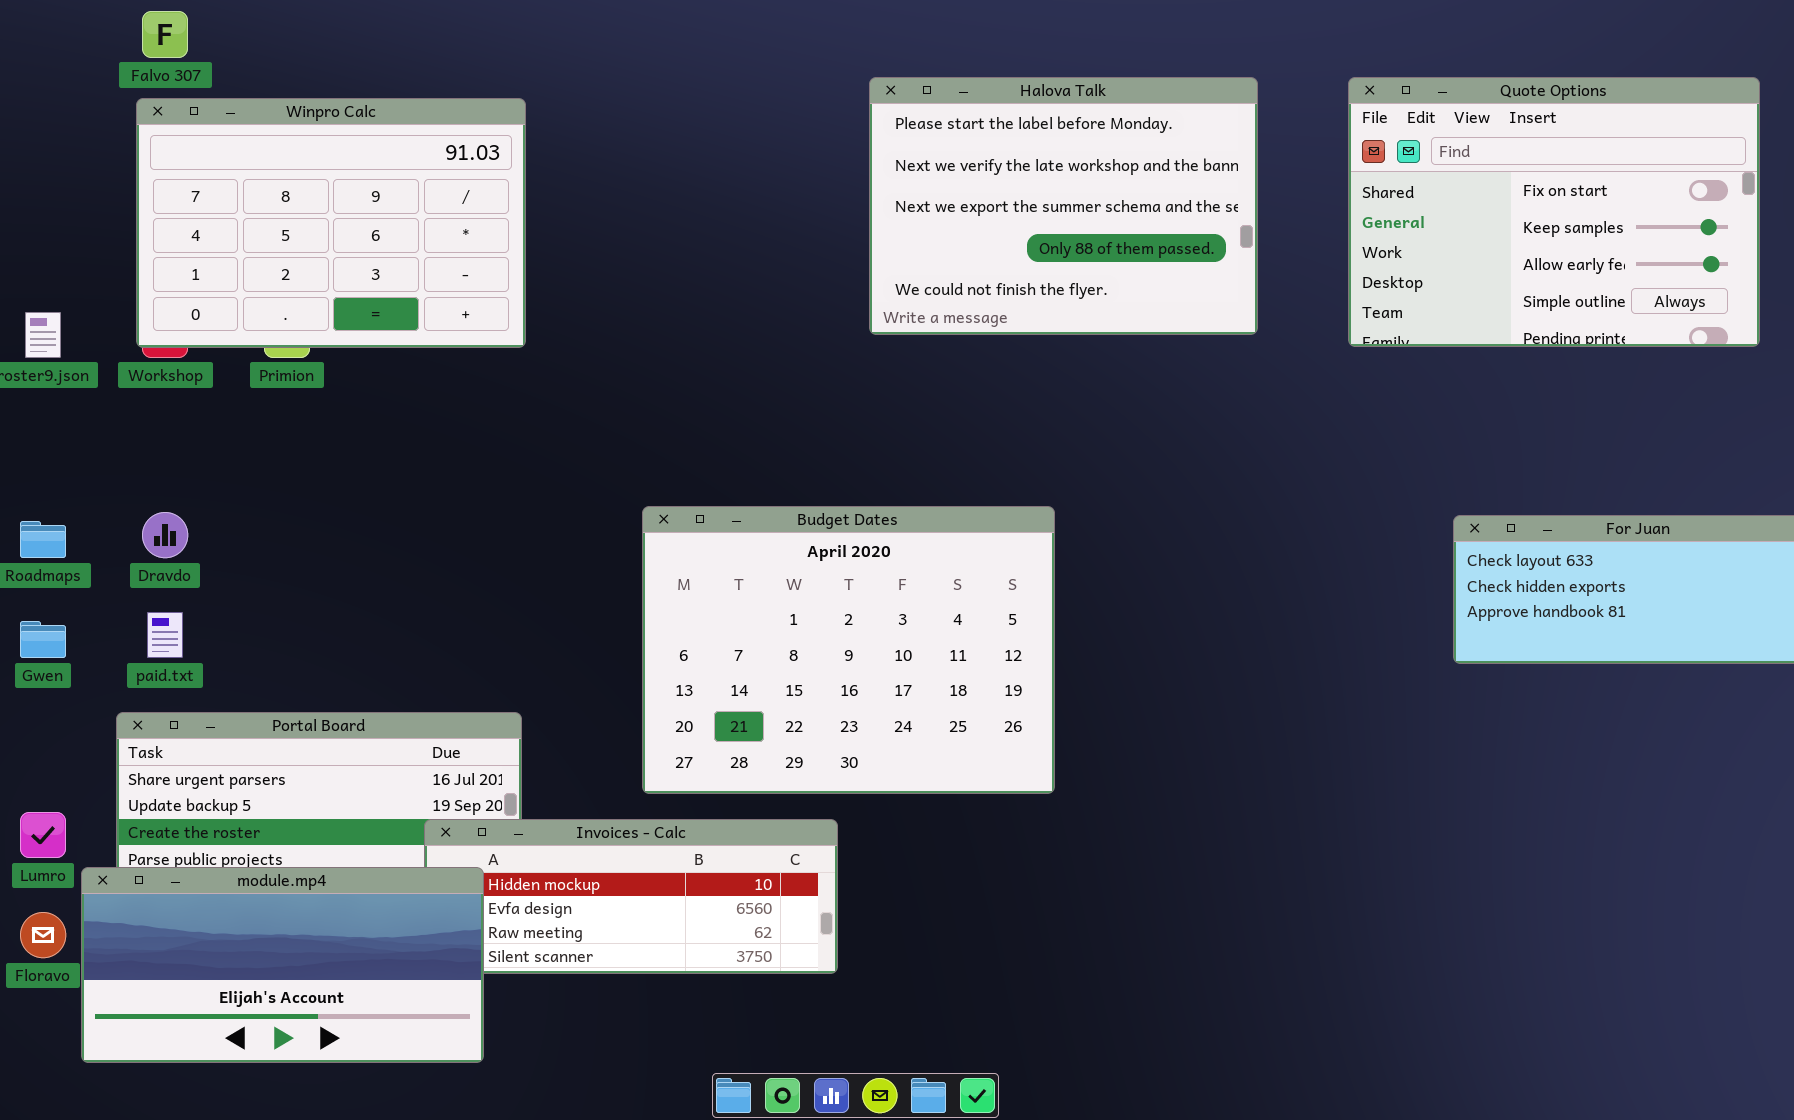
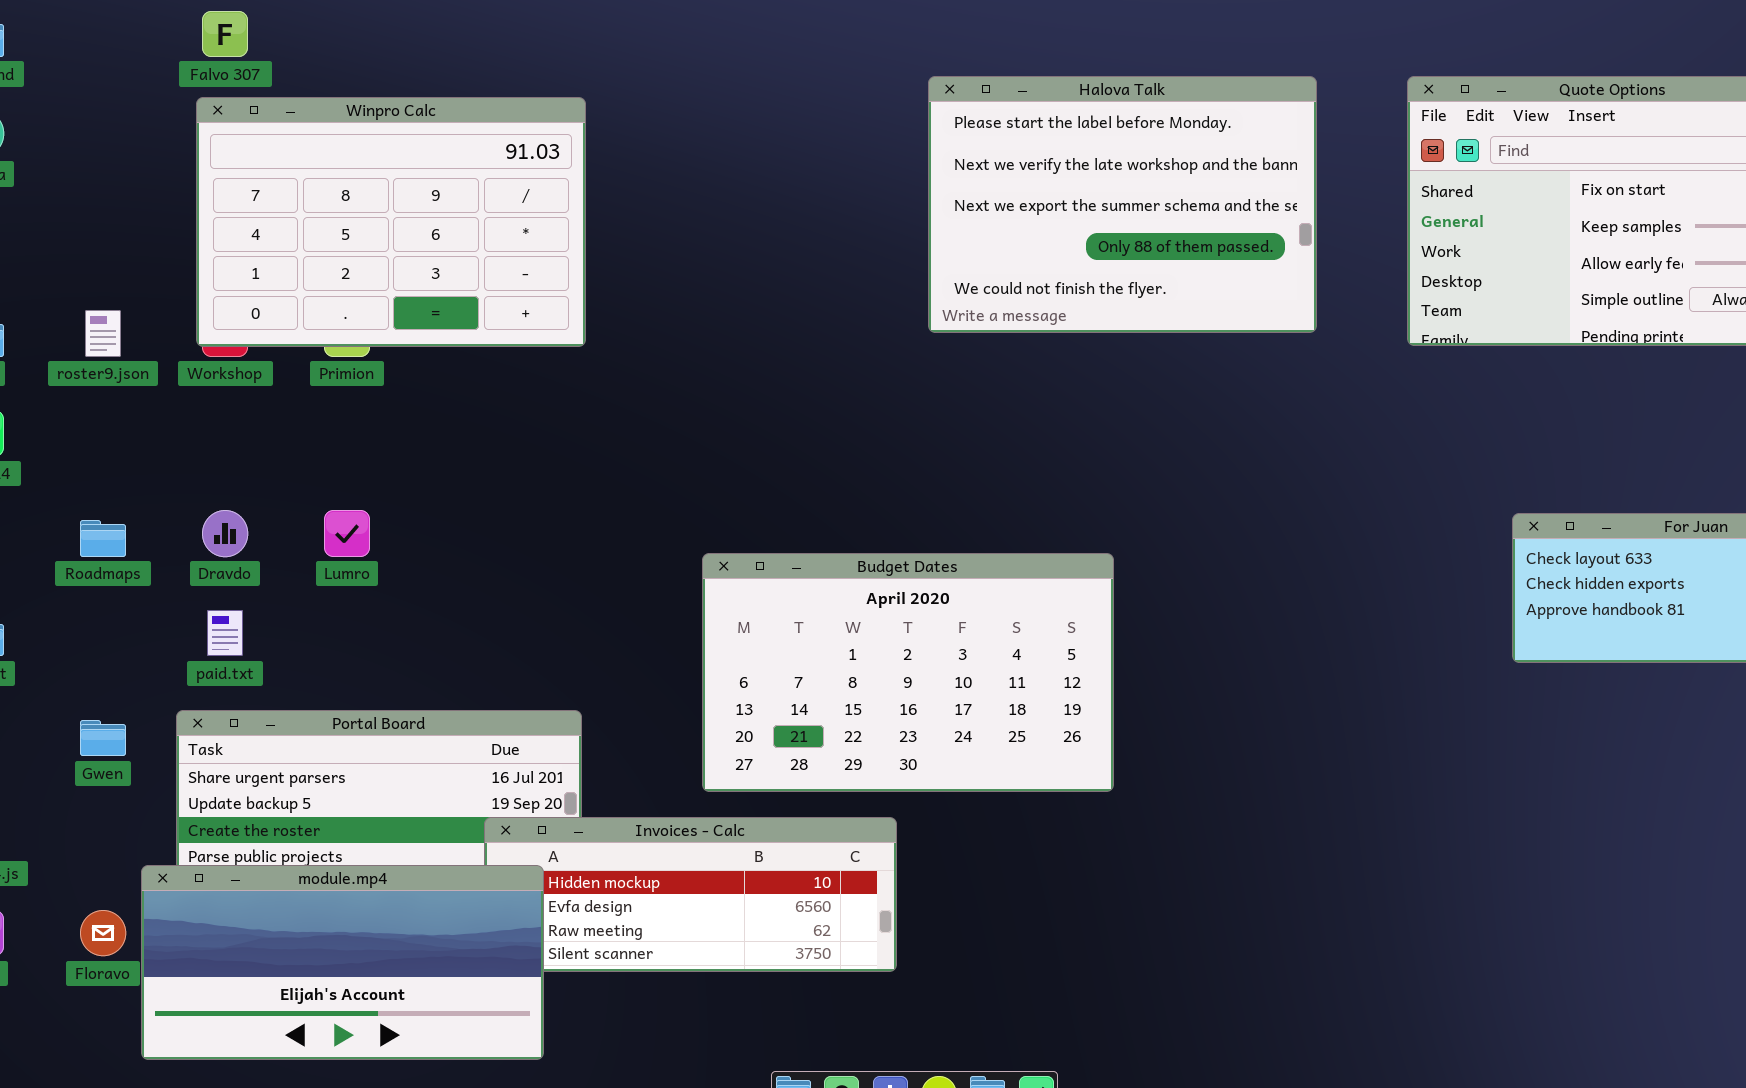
Budget Dates: [642,506,1055,794] -> [702,553,1114,792], resized
Gwen: [20,621,66,658] -> [80,720,126,756], moved
Lumro: [20,812,66,858] -> [324,510,370,557], moved

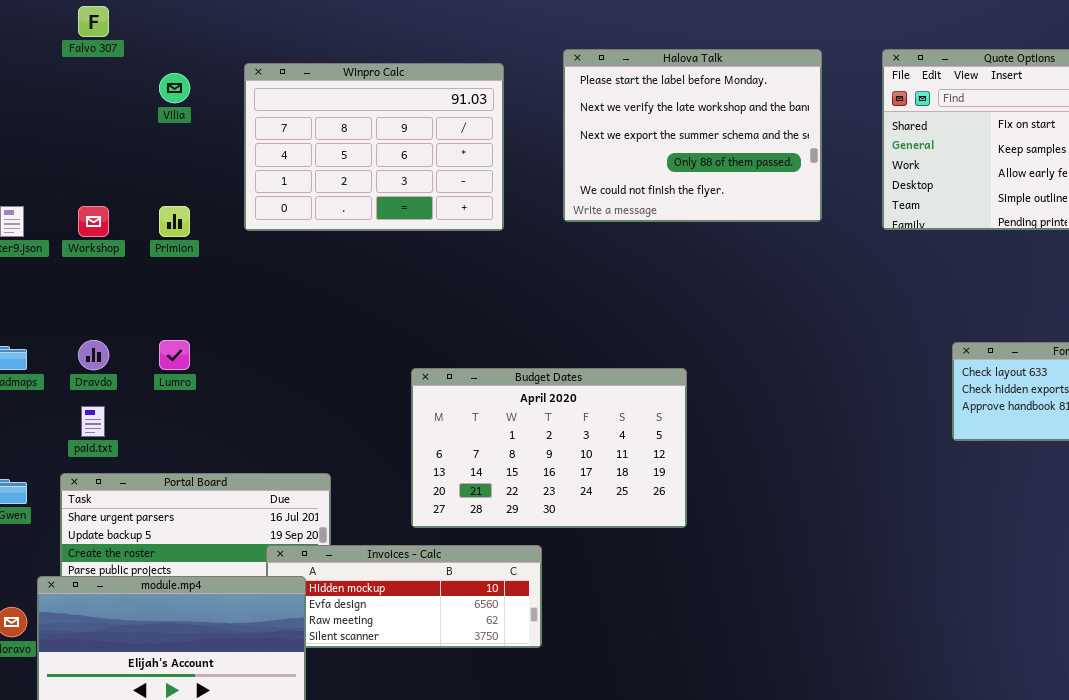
Winpro Calc: [196,97,586,347] -> [244,63,504,231], moved

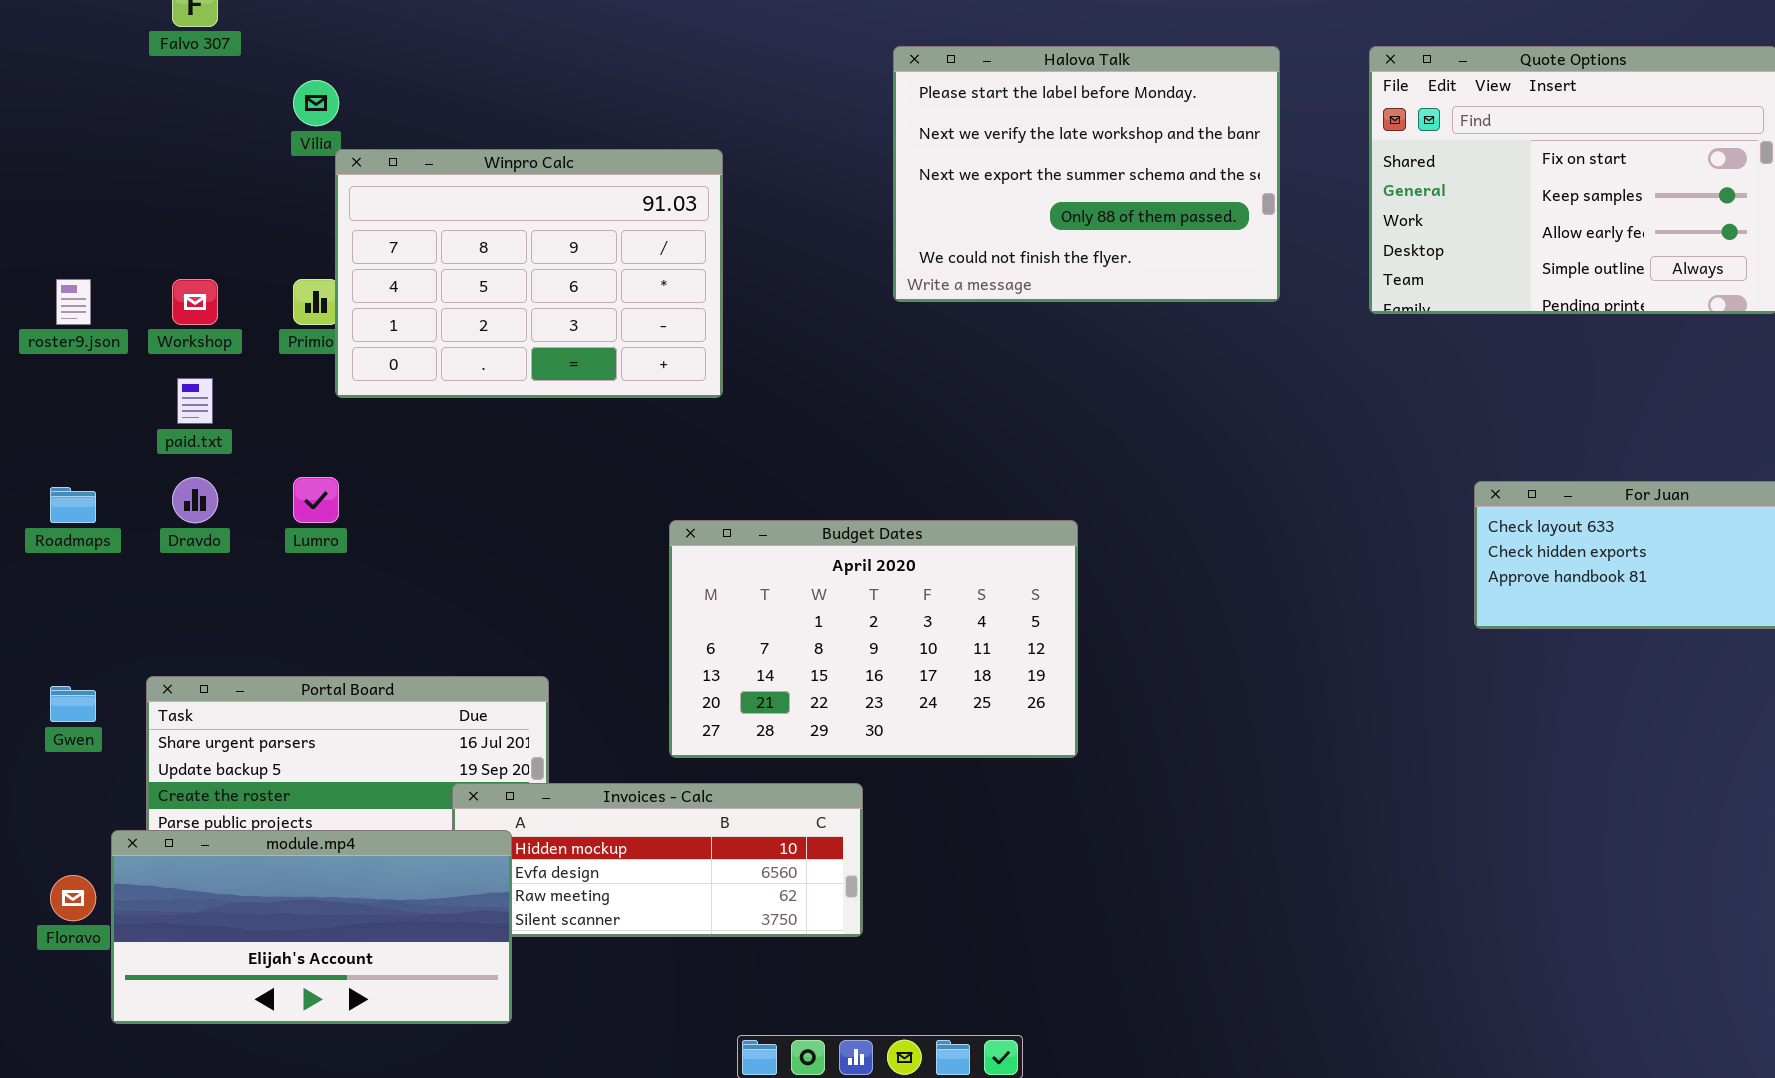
Winpro Calc: [244,63,504,231] -> [335,149,723,398], moved
paid.txt: [81,406,105,437] -> [177,378,213,424], moved

